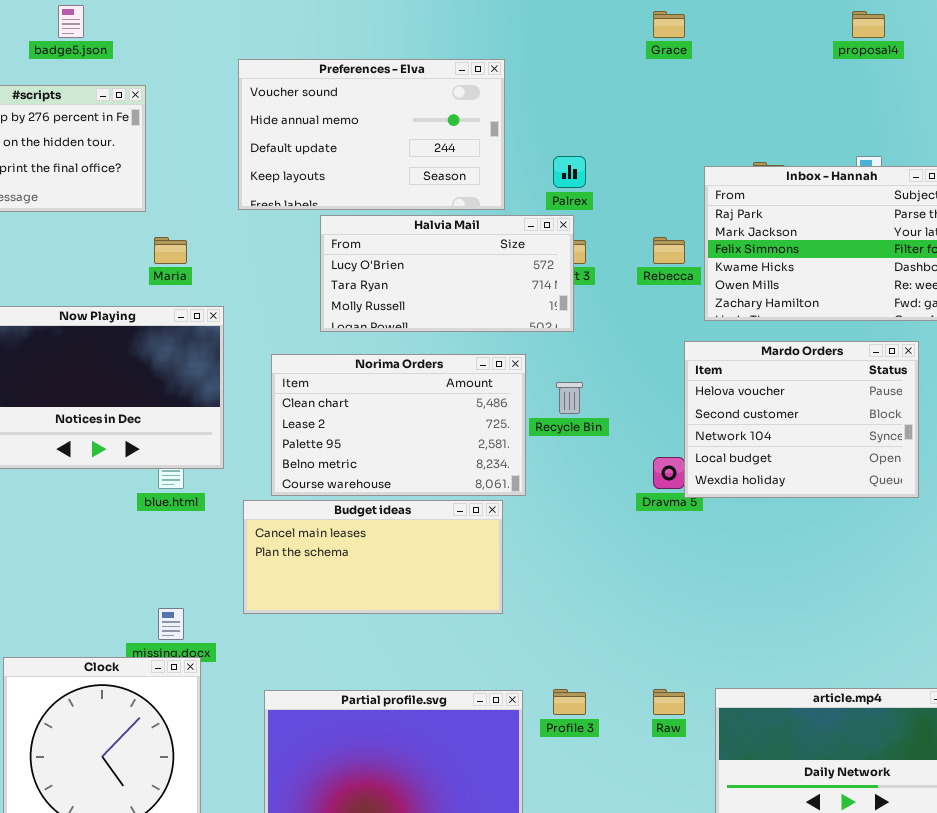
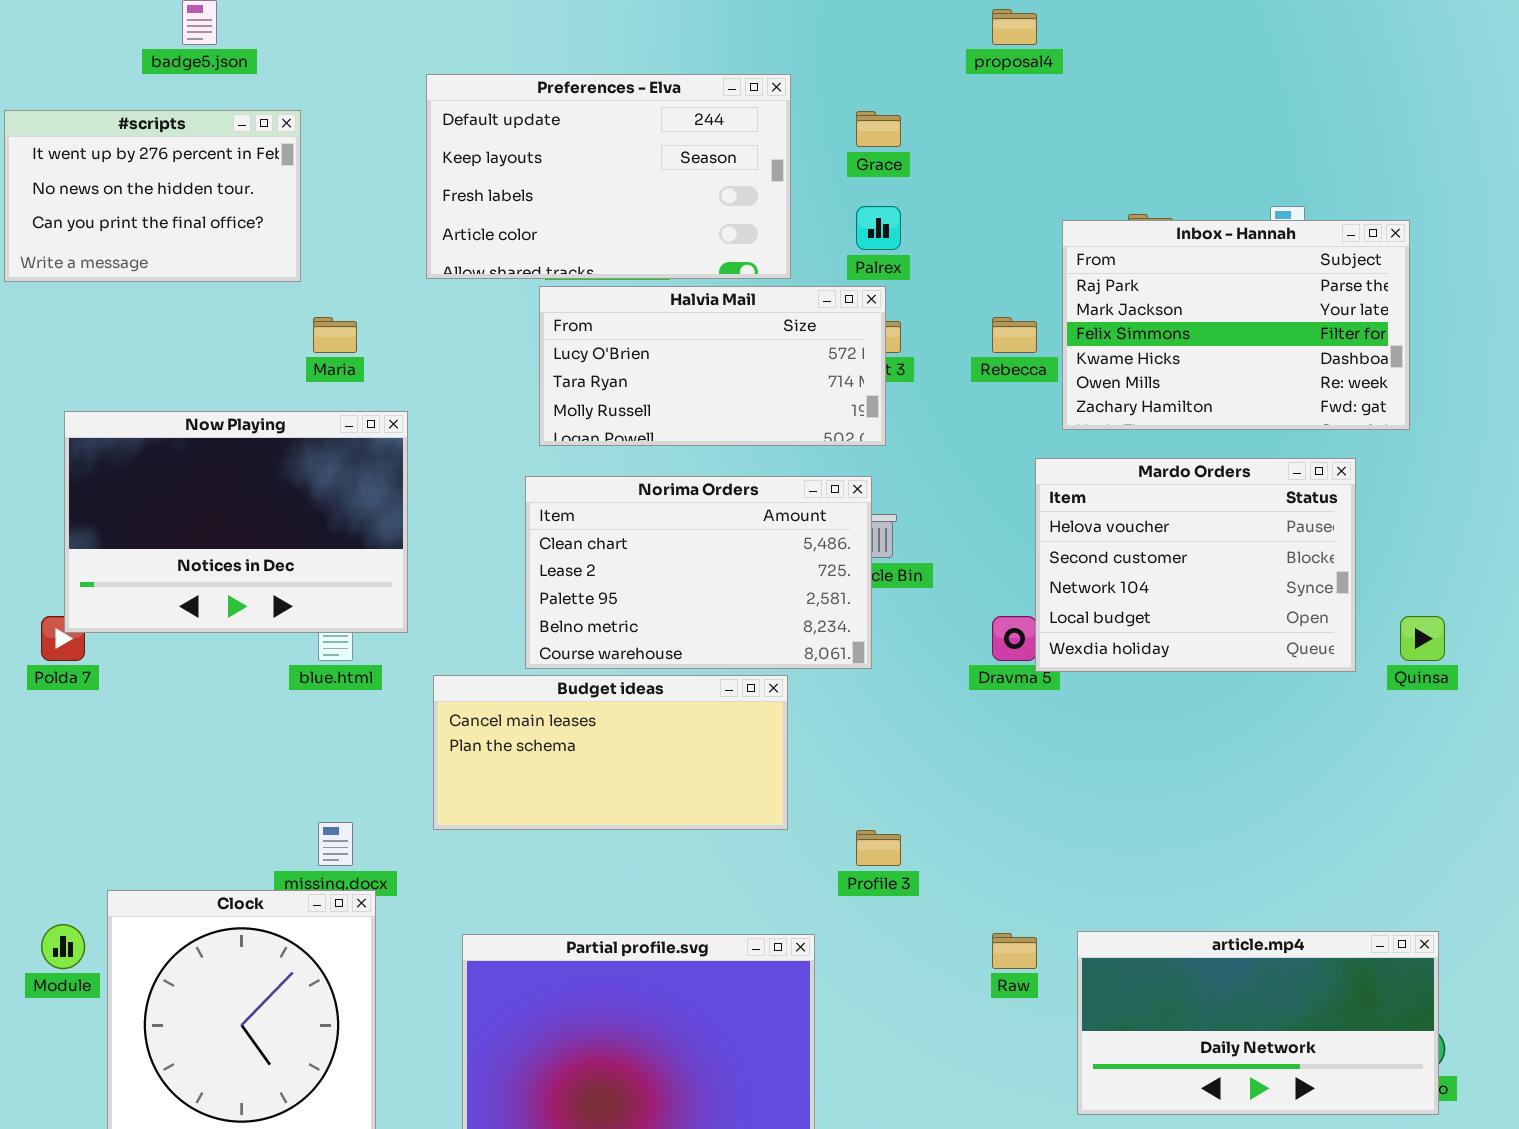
Grace: [653,11,685,38] -> [856,111,901,147], moved
proposal4: [852,11,885,38] -> [992,9,1037,45], moved
Preferences - Elva: [238,59,505,210] -> [426,74,791,279], scrolled down 2 rows
Norima Orders: [271,354,526,496] -> [525,476,872,669], moved
Profile 3: [553,689,586,715] -> [856,830,901,866], moved

